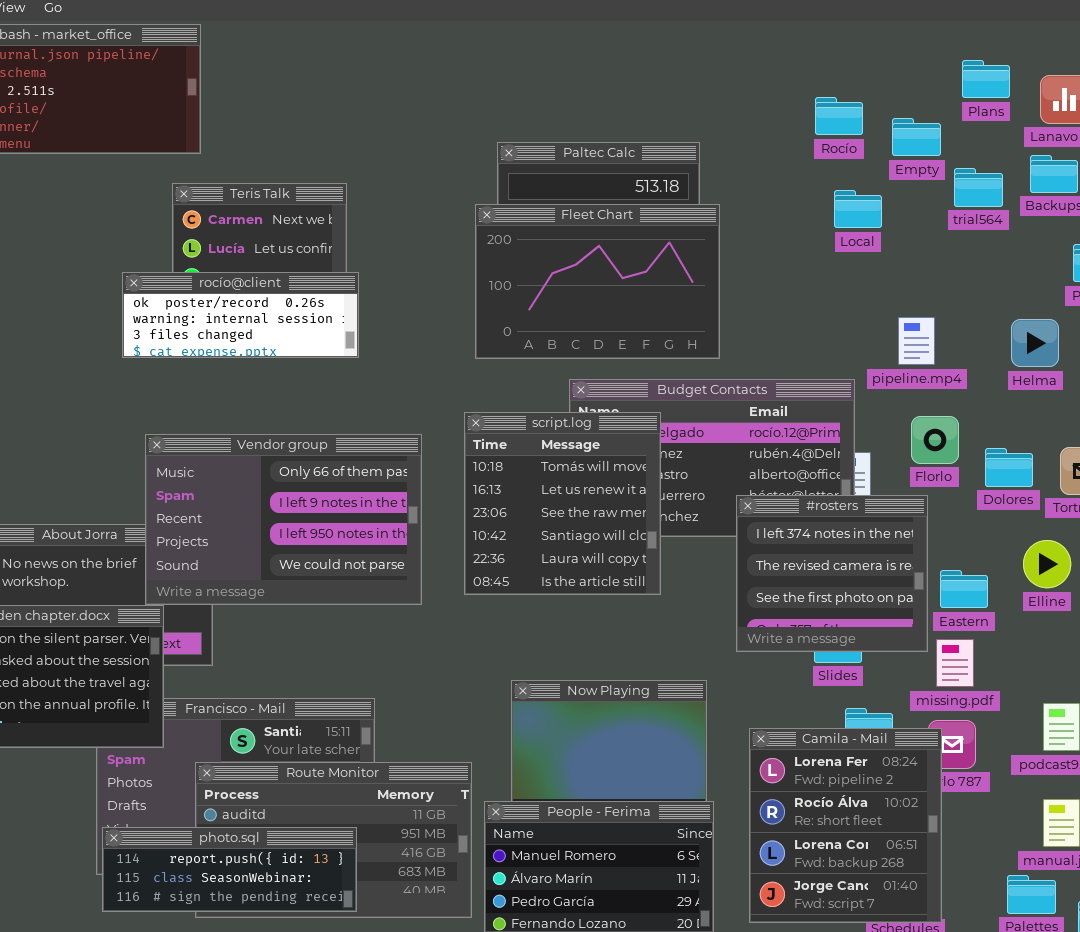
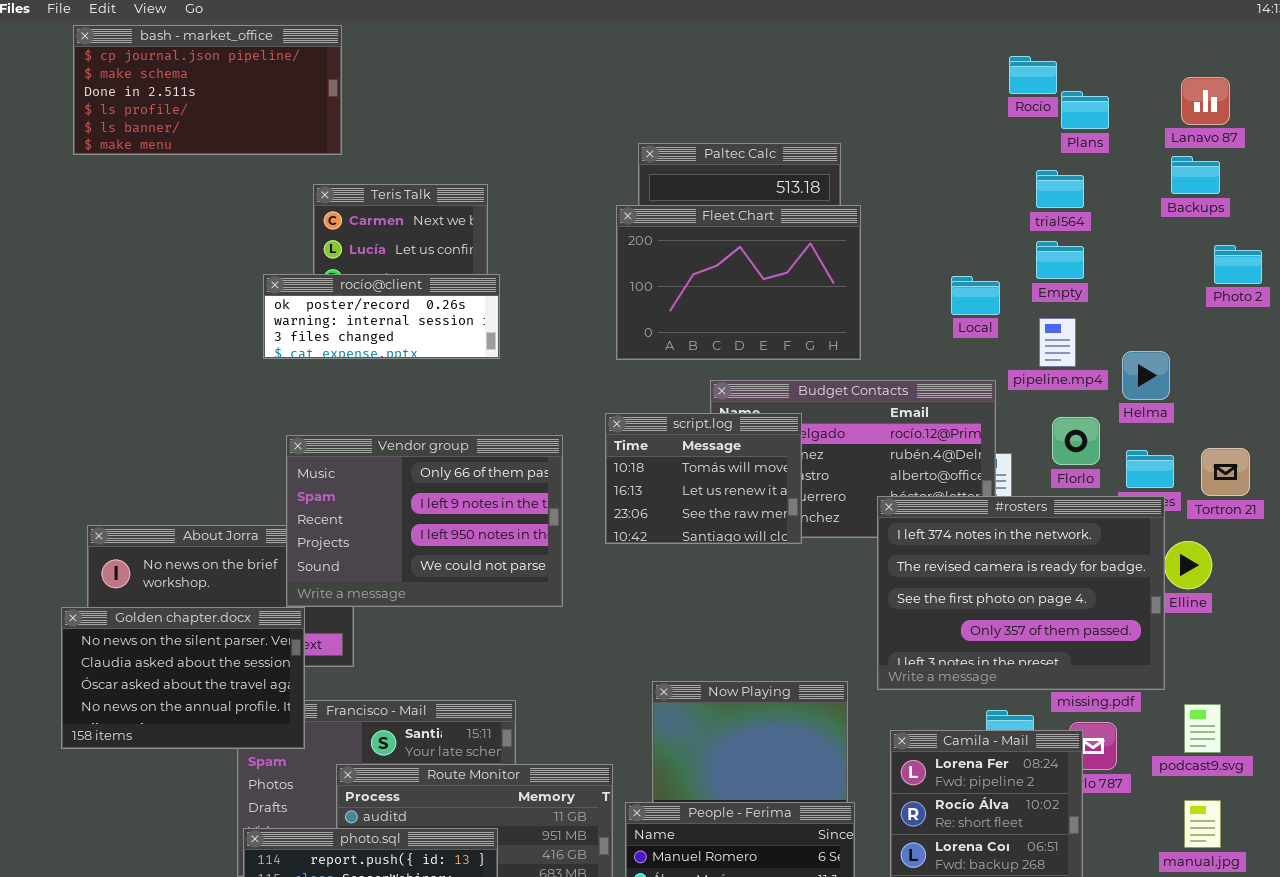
Plans: [962,60,1010,98] -> [1061,91,1109,129], moved
Rocío: [815,97,863,135] -> [1009,56,1057,94], moved
Empty: [892,118,941,156] -> [1036,241,1084,279], moved
trial564: [954,168,1003,207] -> [1036,170,1084,208], moved
Local: [834,190,882,228] -> [951,276,1000,315], moved
Helma: [1011,319,1059,367] -> [1122,351,1170,400], moved
script.log: [464,412,661,595] -> [605,413,802,544], resized
#rosters: [736,495,928,652] -> [877,496,1165,690], resized

